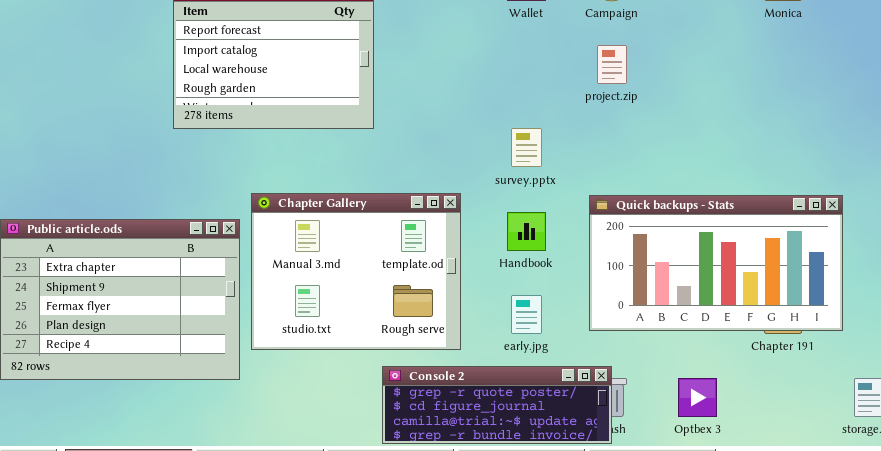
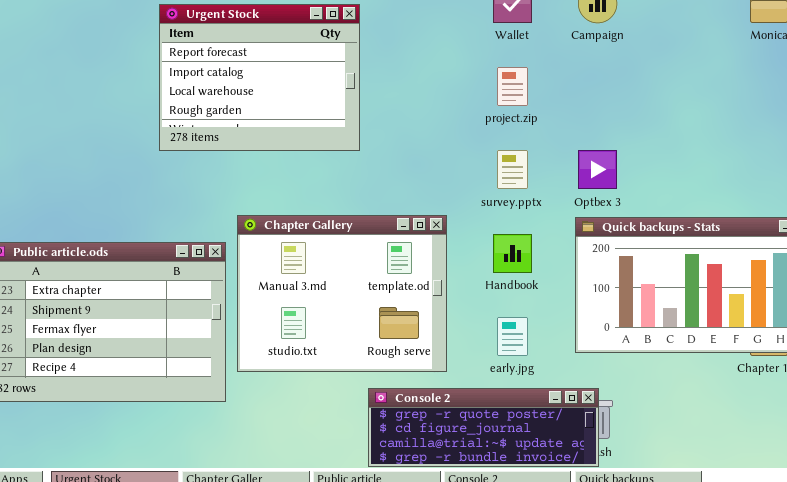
project.zip: [597,45,627,84] -> [497,67,528,106], moved
Optbex 3: [678,378,717,417] -> [578,150,617,189], moved

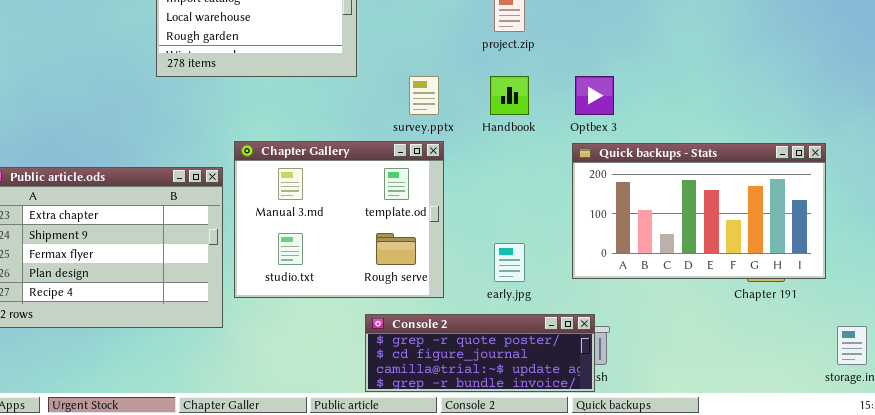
survey.pptx: [497,150,528,189] -> [409,76,439,115], moved
Handbook: [493,234,532,273] -> [490,76,529,115], moved

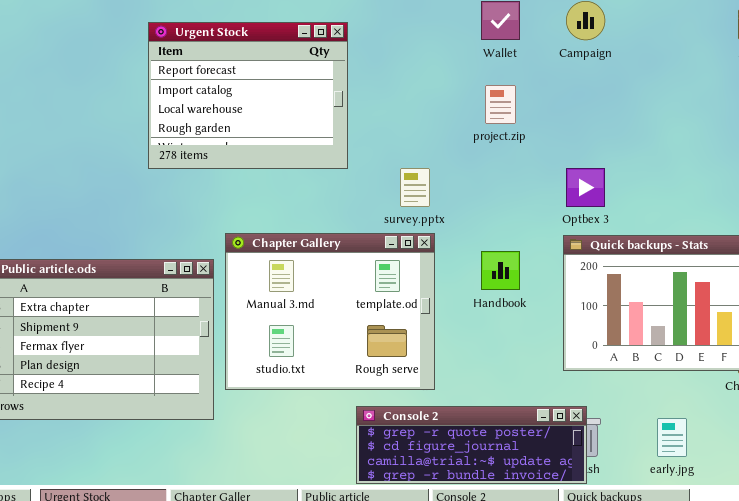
Handbook: [490,76,529,115] -> [481,251,520,290], moved
early.jpg: [494,243,525,282] -> [657,418,687,457], moved

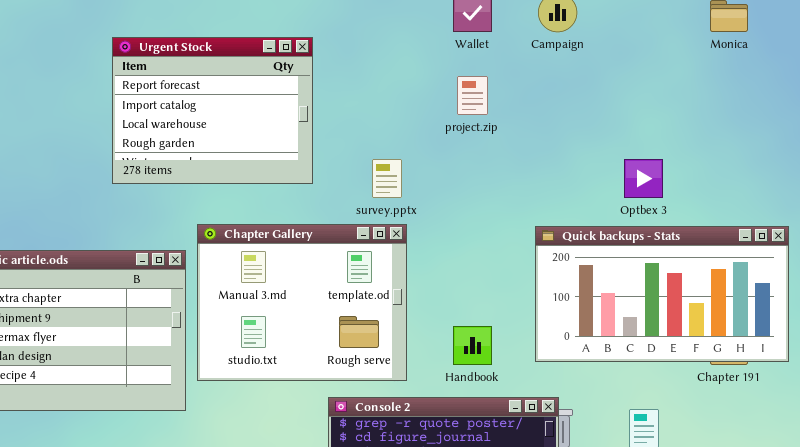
Urgent Stock: [148,22,348,169] -> [112,37,313,184], moved
Optbex 3: [566,168,605,207] -> [624,159,663,198], moved
Handbook: [481,251,520,290] -> [453,326,492,365], moved

